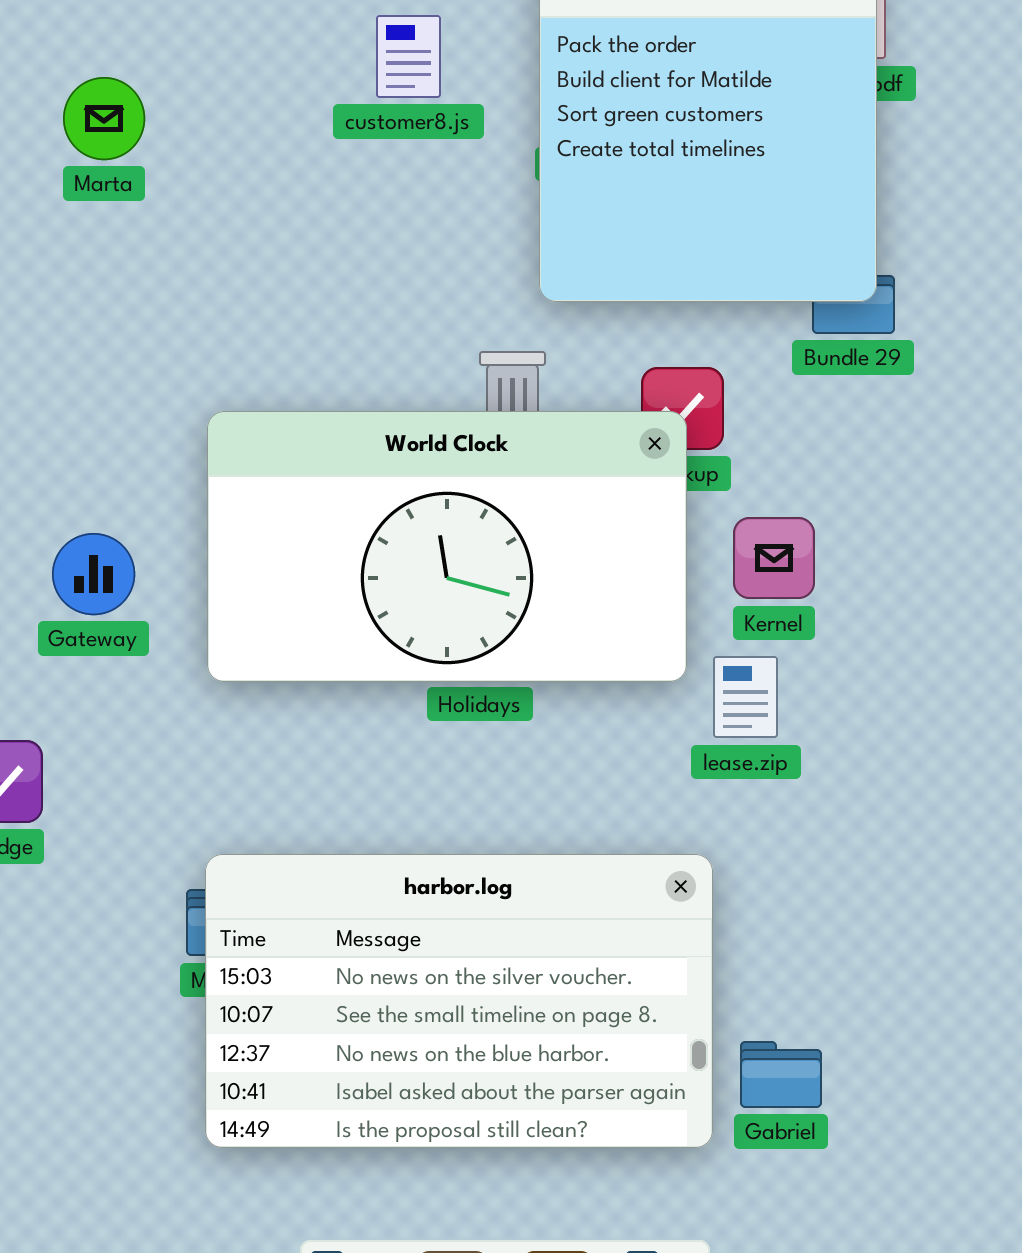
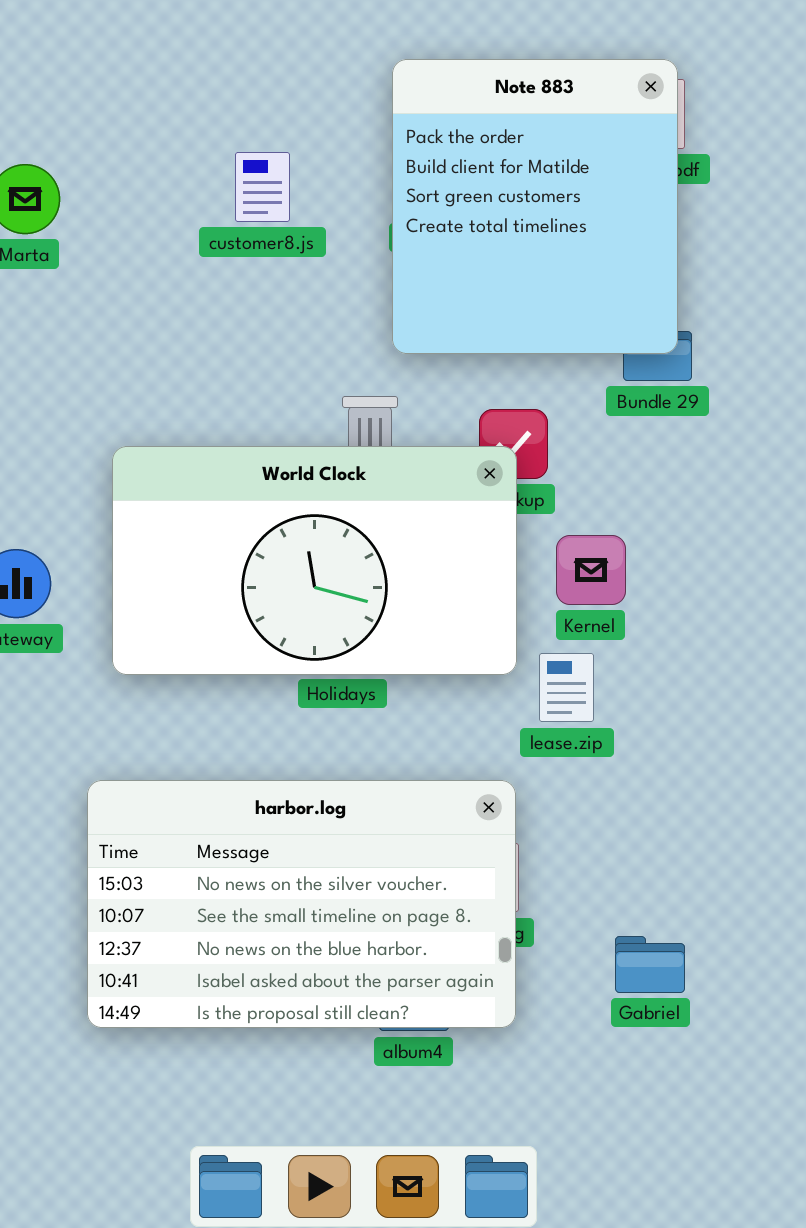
customer8.js: [376,15,441,98] -> [235,152,290,222], moved
harbor.log: [205,854,713,1148] -> [87,780,516,1028], moved
Gabriel: [740,1041,822,1108] -> [615,936,685,993], moved

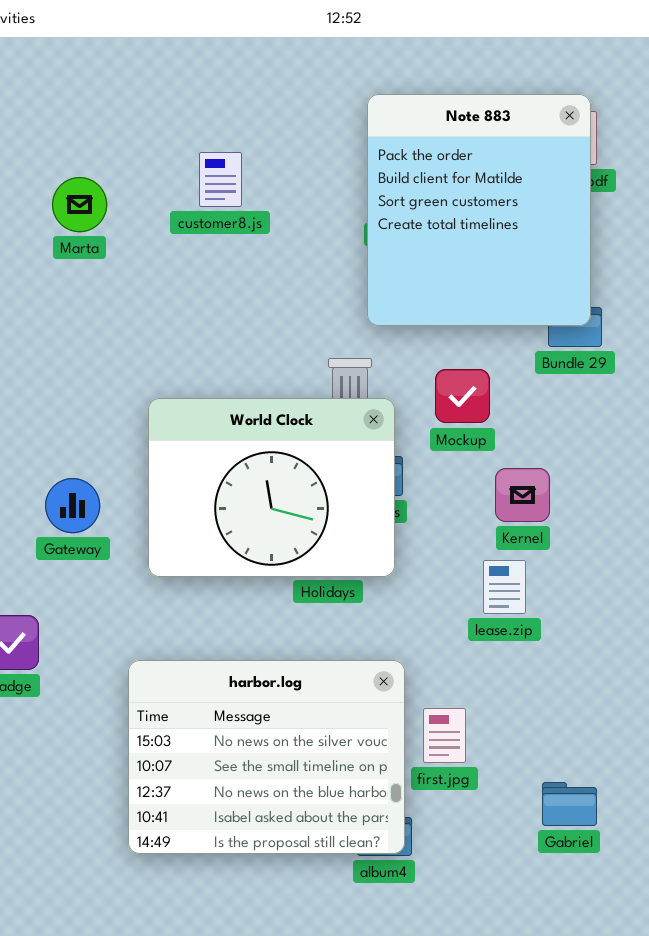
customer8.js: [235,152,290,222] -> [199,152,242,207], moved
World Clock: [112,446,517,675] -> [148,398,395,577], resized
harbor.log: [87,780,516,1028] -> [128,660,405,854], resized

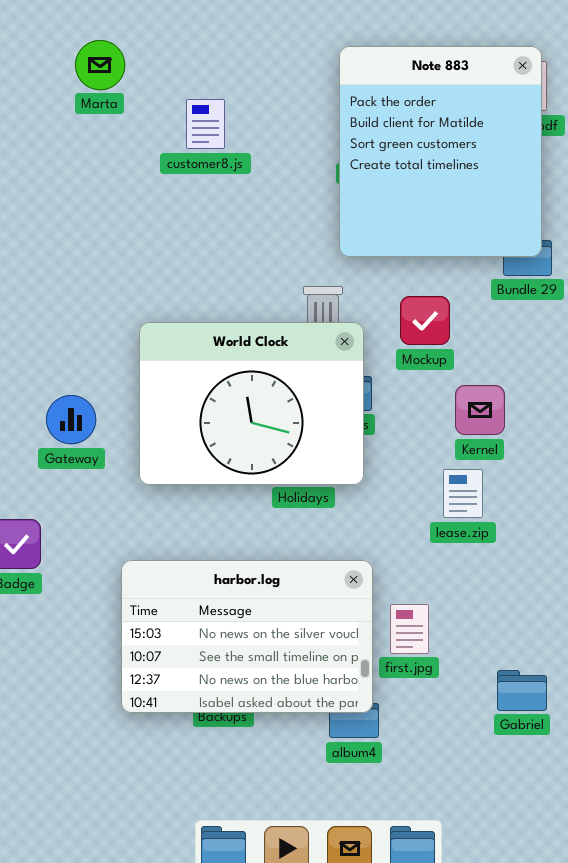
Marta: [52,177,107,232] -> [75,40,125,90], moved
harbor.log: [128,660,405,854] -> [121,560,373,713], resized

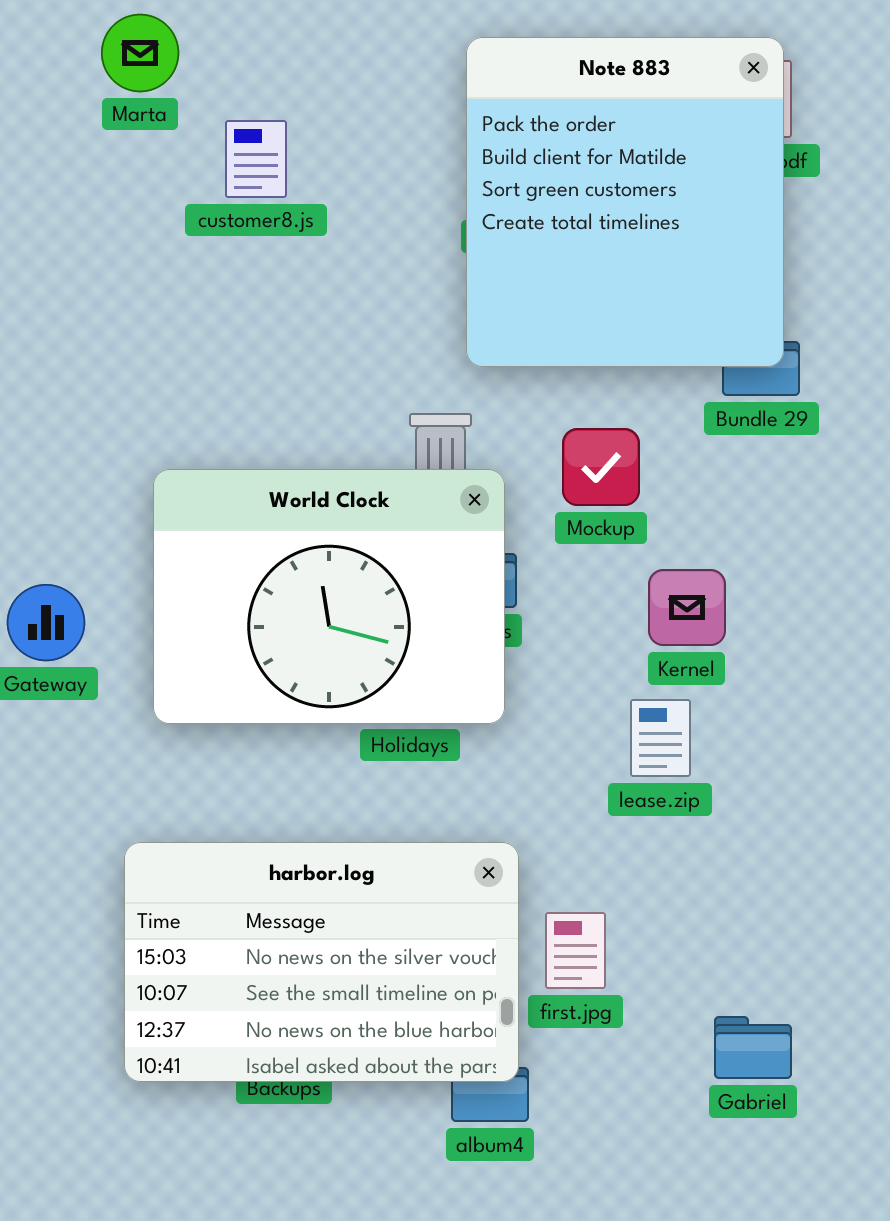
Marta: [75,40,125,90] -> [101,14,179,92], moved

